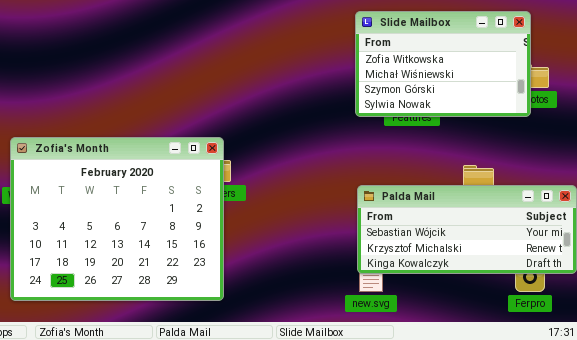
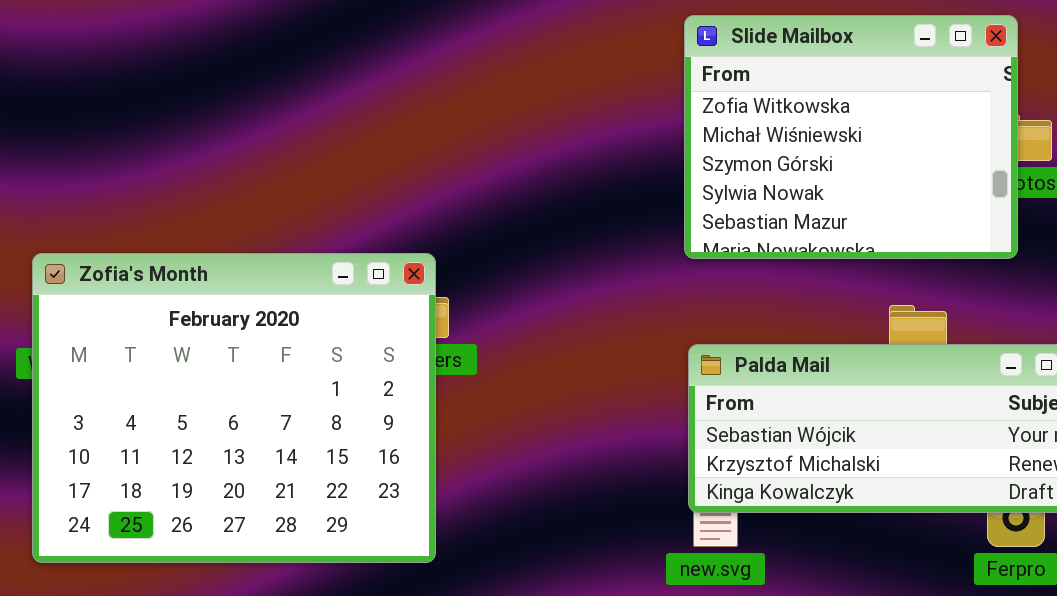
Slide Mailbox: [355,11,531,117] -> [684,15,1018,259], resized

